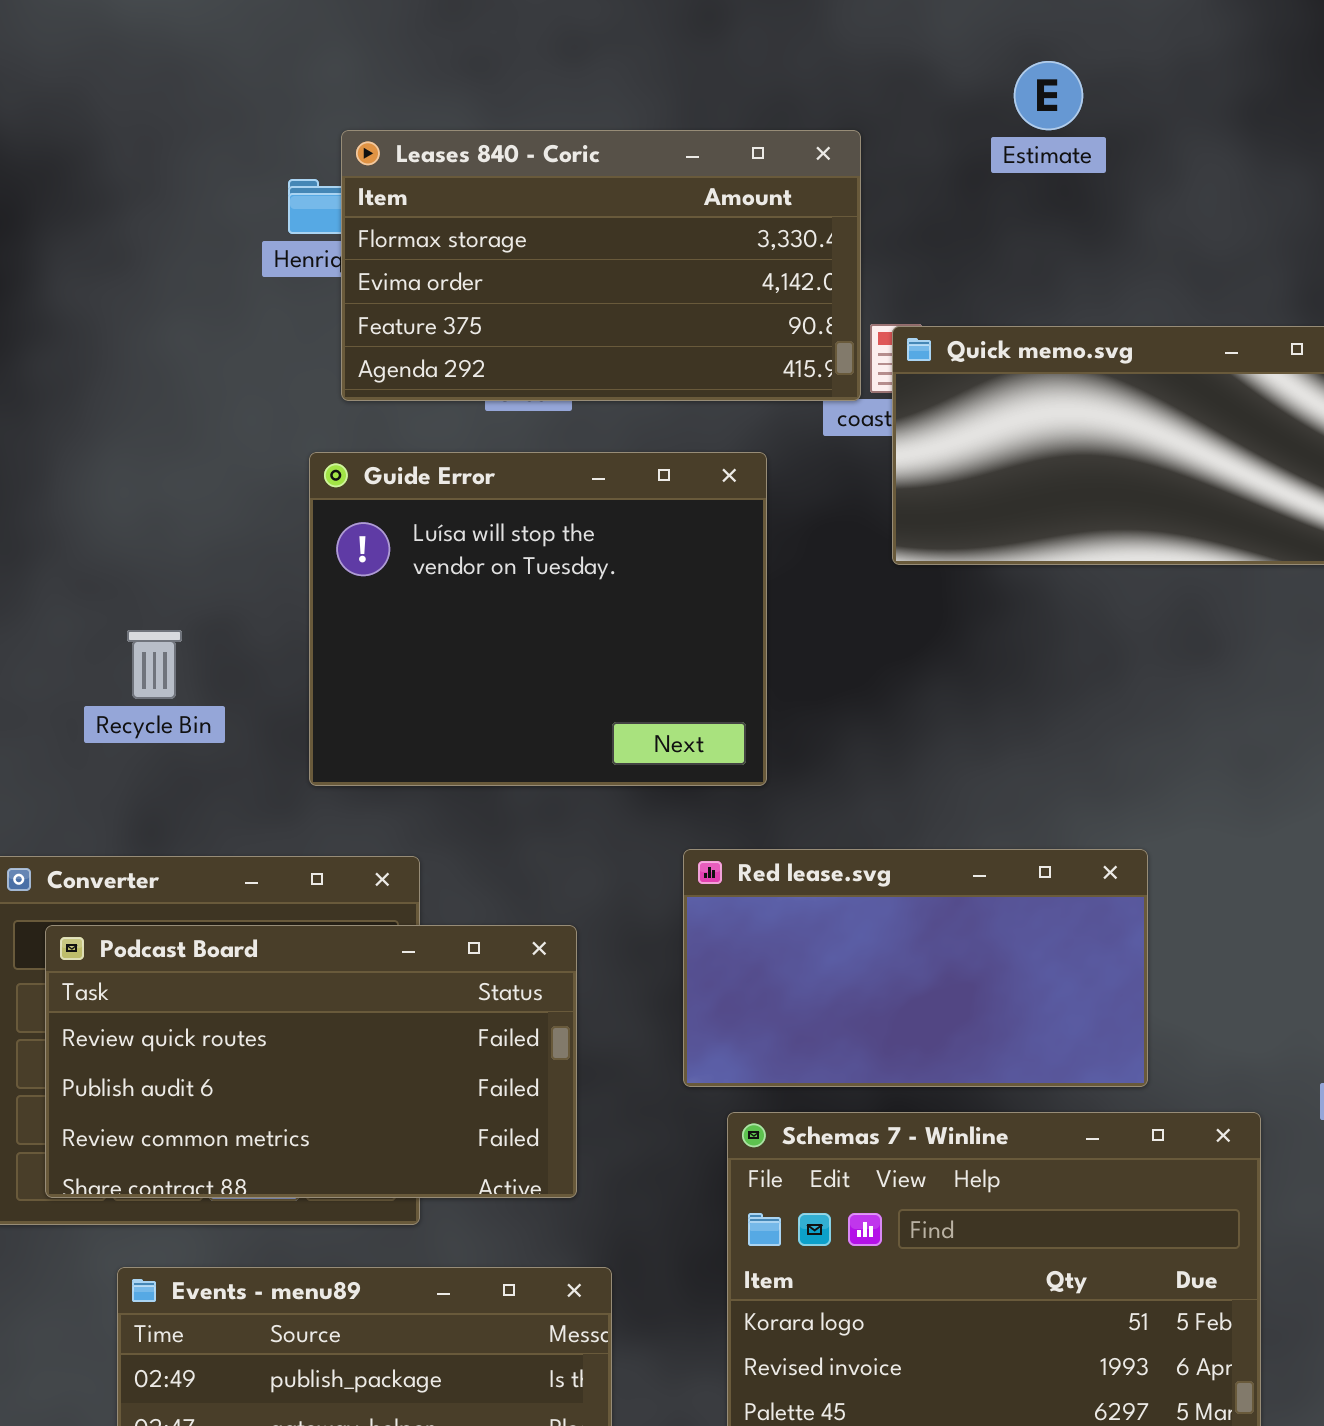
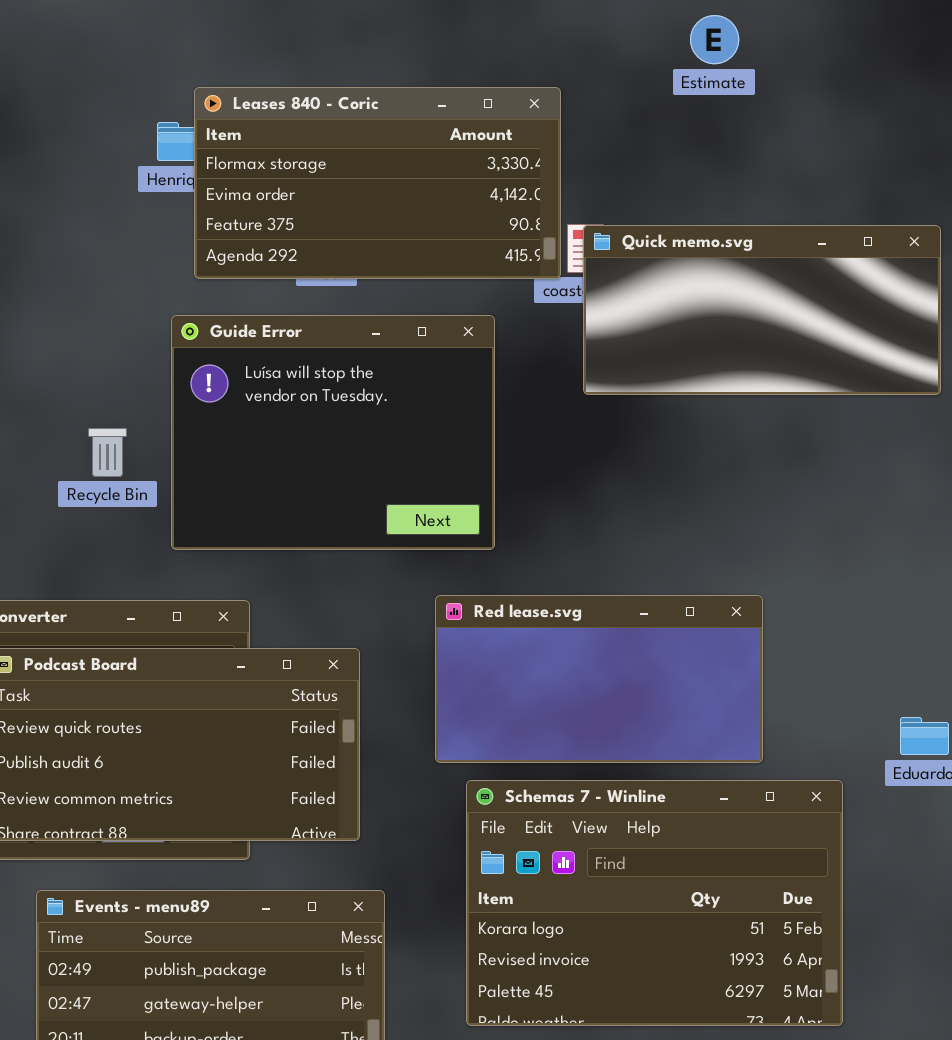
Estimate: [1014,61,1083,130] -> [690,15,739,64], moved
Recycle Bin: [127,630,182,699] -> [88,428,127,477], moved

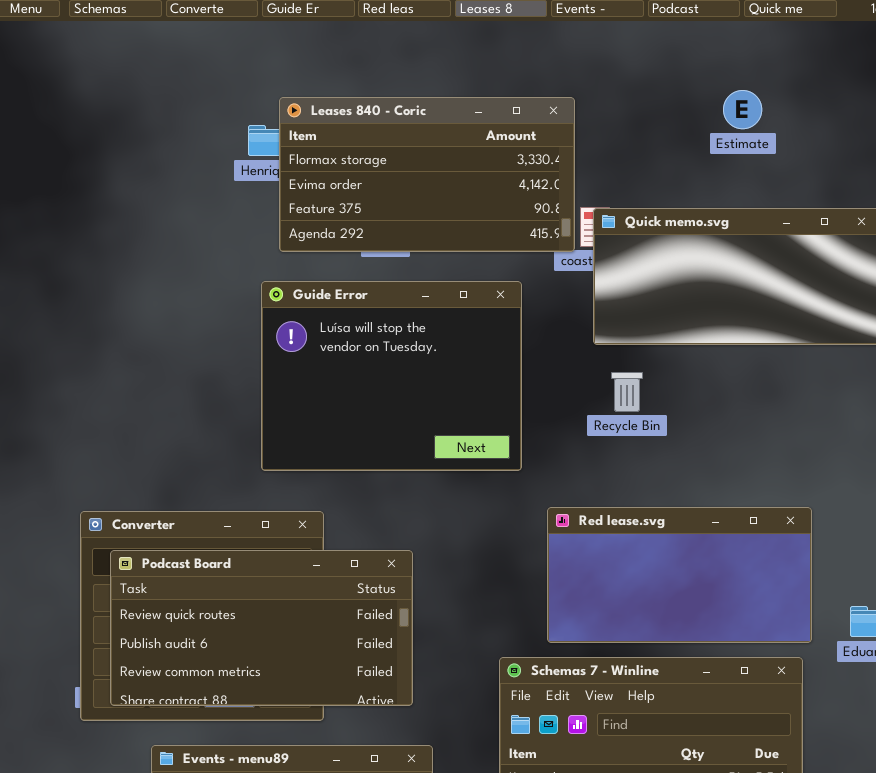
Estimate: [690,15,739,64] -> [723,90,762,129], moved
Recycle Bin: [88,428,127,477] -> [611,372,643,412], moved
Red lease.svg: [435,595,763,763] -> [547,507,812,643], moved

